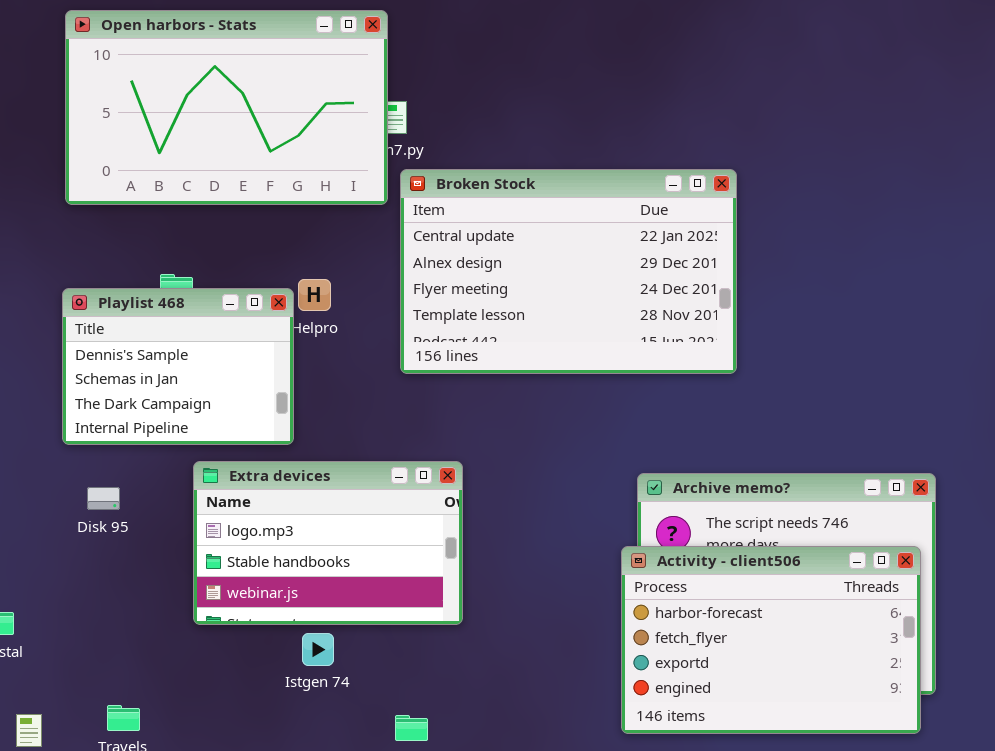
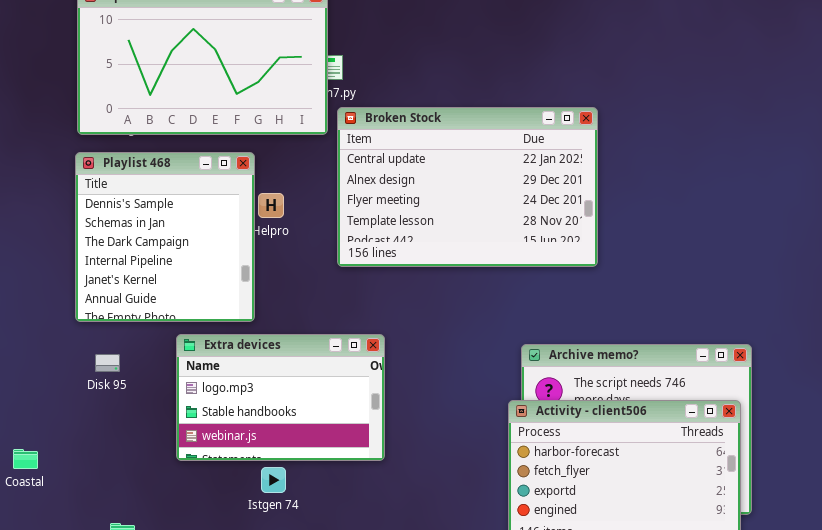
Playlist 468: [62,288,294,445] -> [75,152,255,322], resized

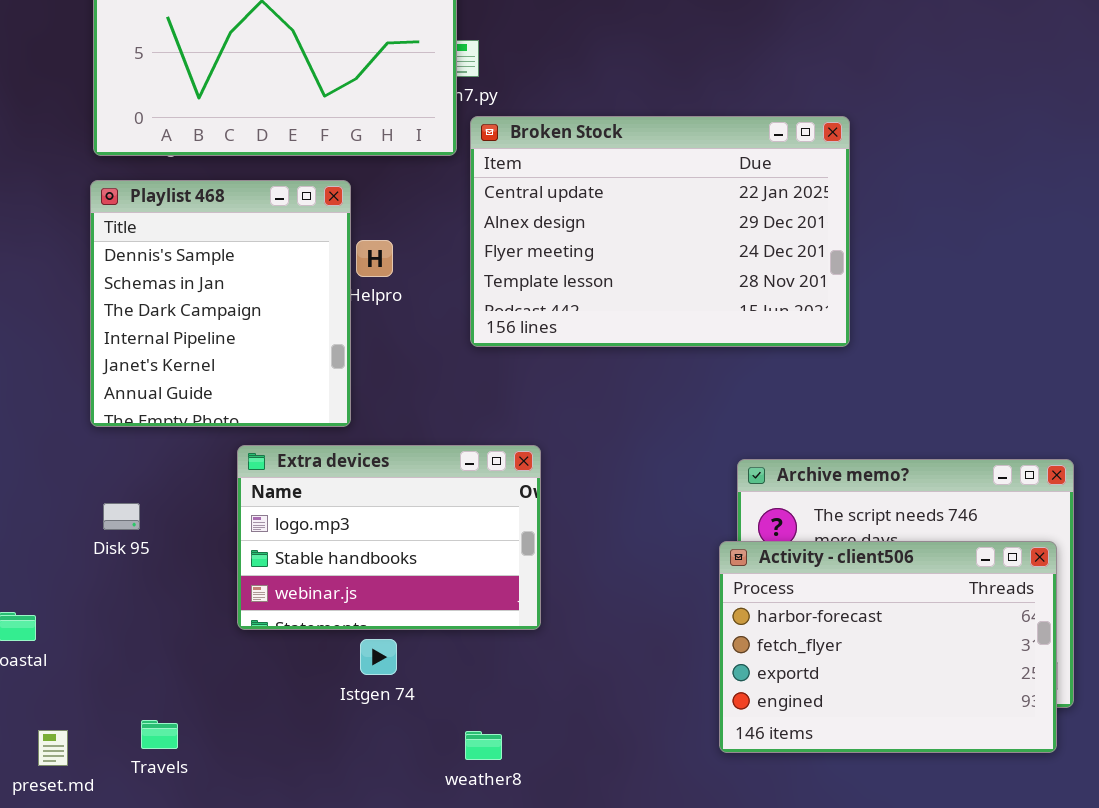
Disk 95: [95,354,120,372] -> [103,503,140,530], moved

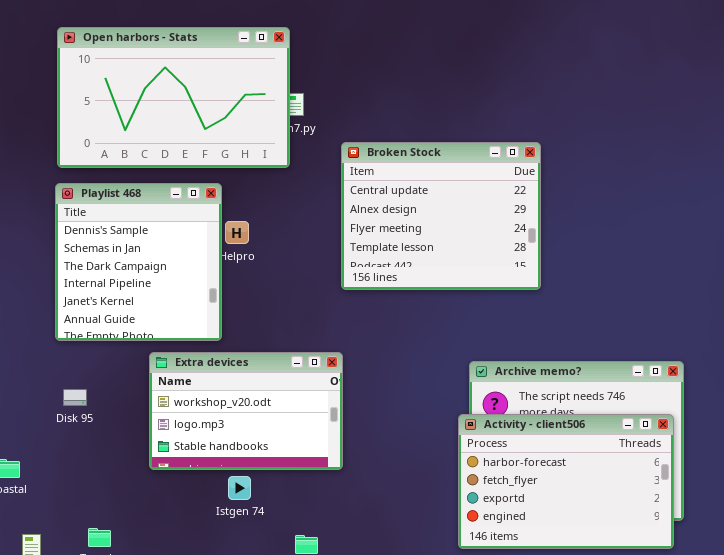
Broken Stock: [470,116,850,347] -> [341,142,541,290], resized
Extra devices: [237,445,541,630] -> [149,352,343,470], scrolled up 1 row

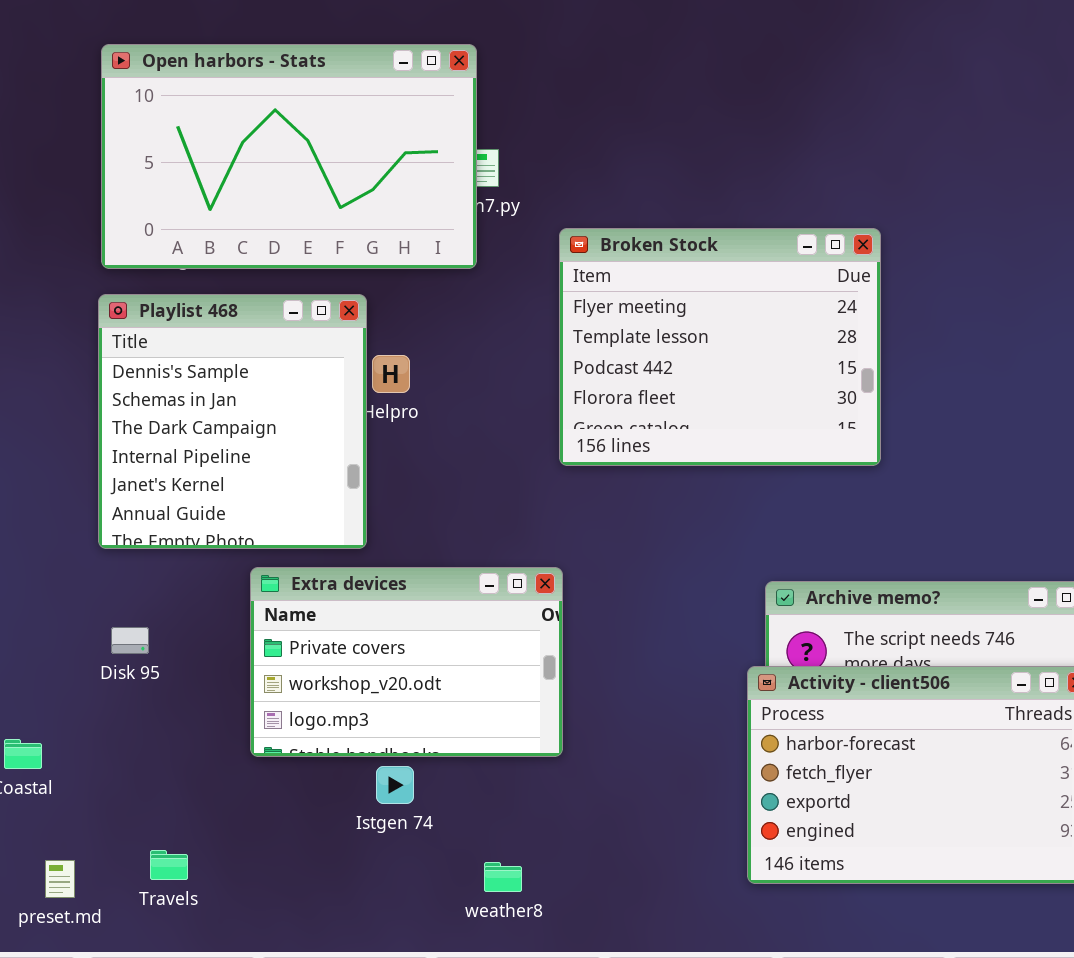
Broken Stock: [341,142,541,290] -> [559,228,881,466], scrolled down 2 rows
Extra devices: [149,352,343,470] -> [250,567,563,757], scrolled up 1 row

